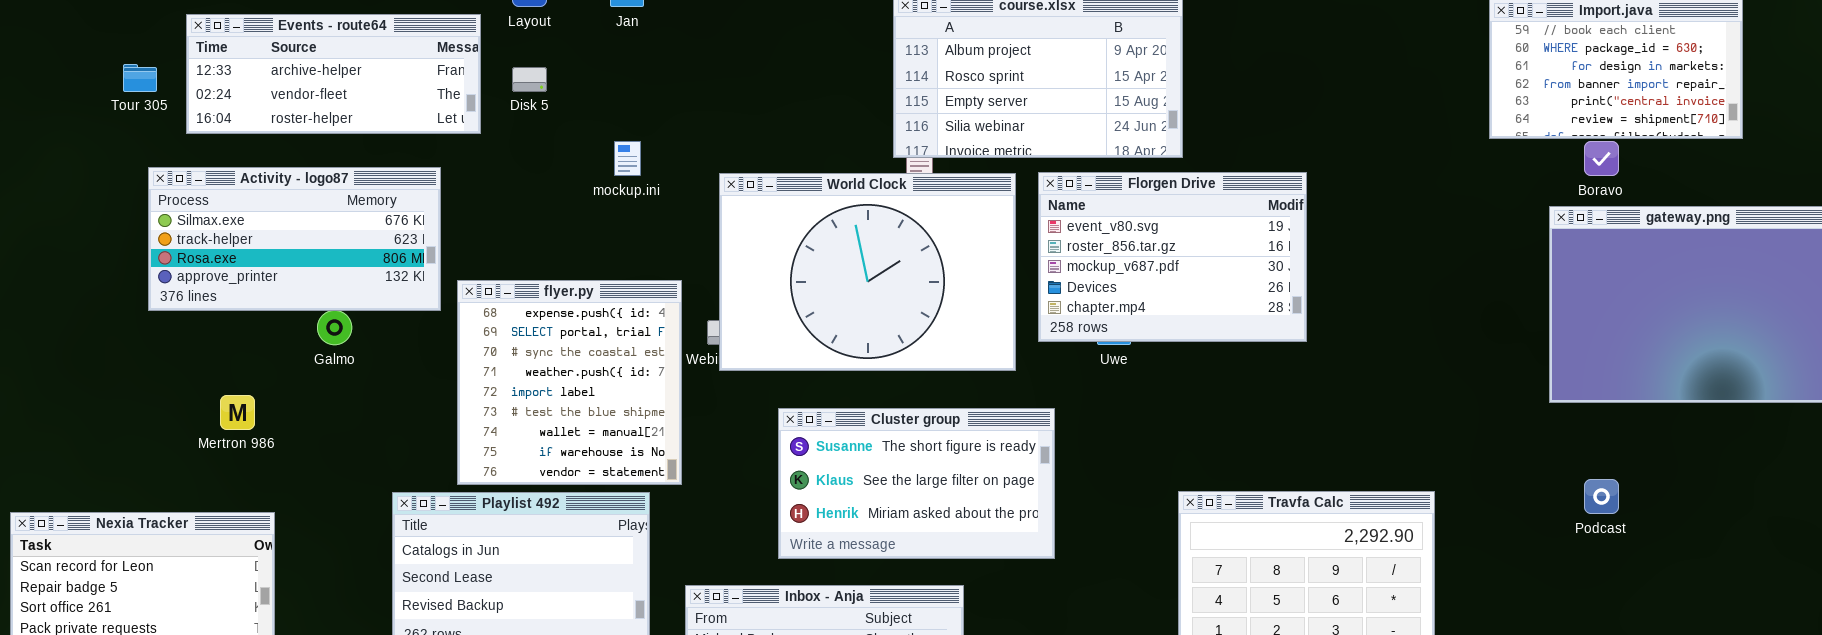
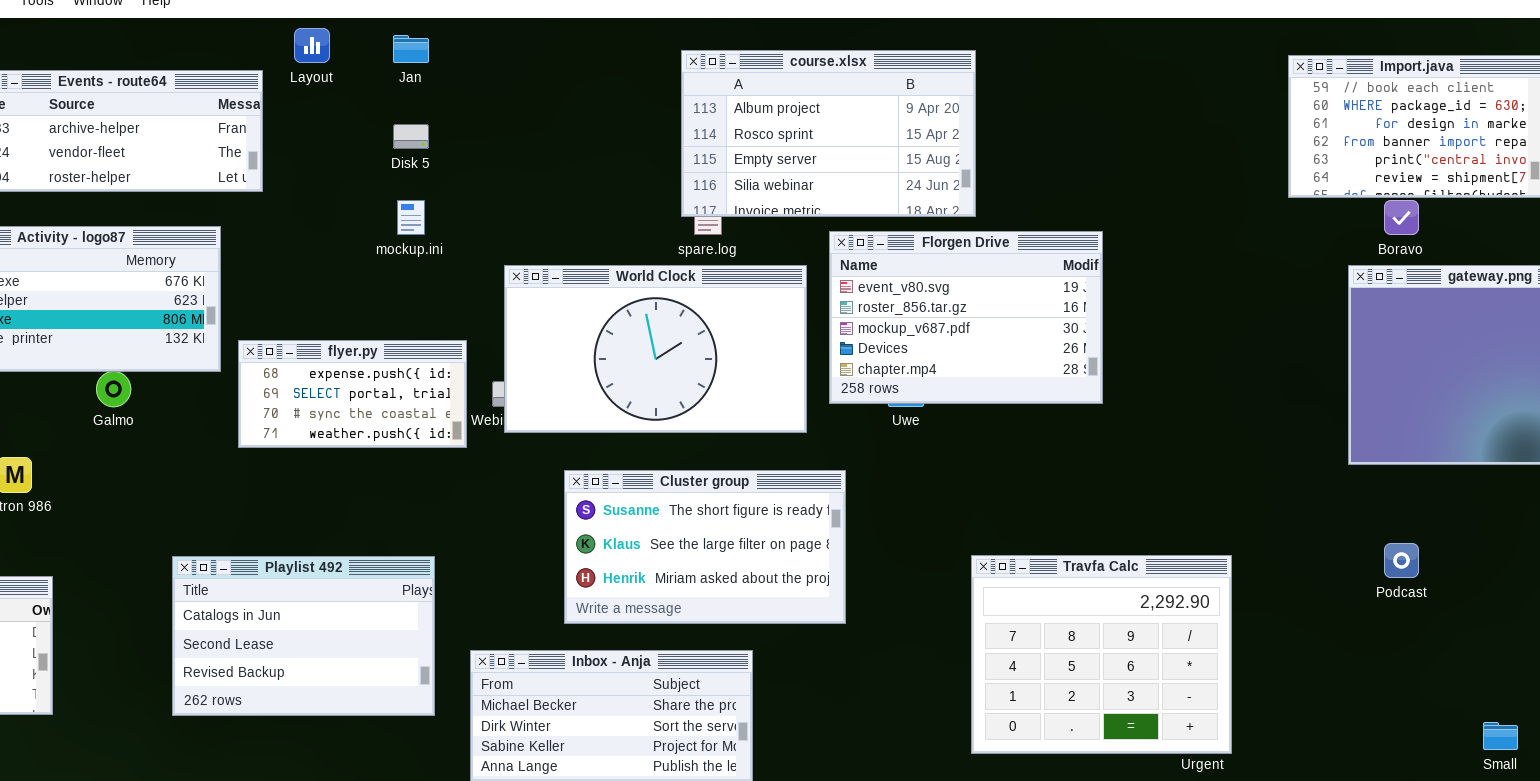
Disk 5: [512,67,547,92] -> [393,124,429,149], moved
World Clock: [719,173,1016,371] -> [504,265,807,433], resized
flyer.py: [457,280,682,485] -> [238,340,467,448], resized

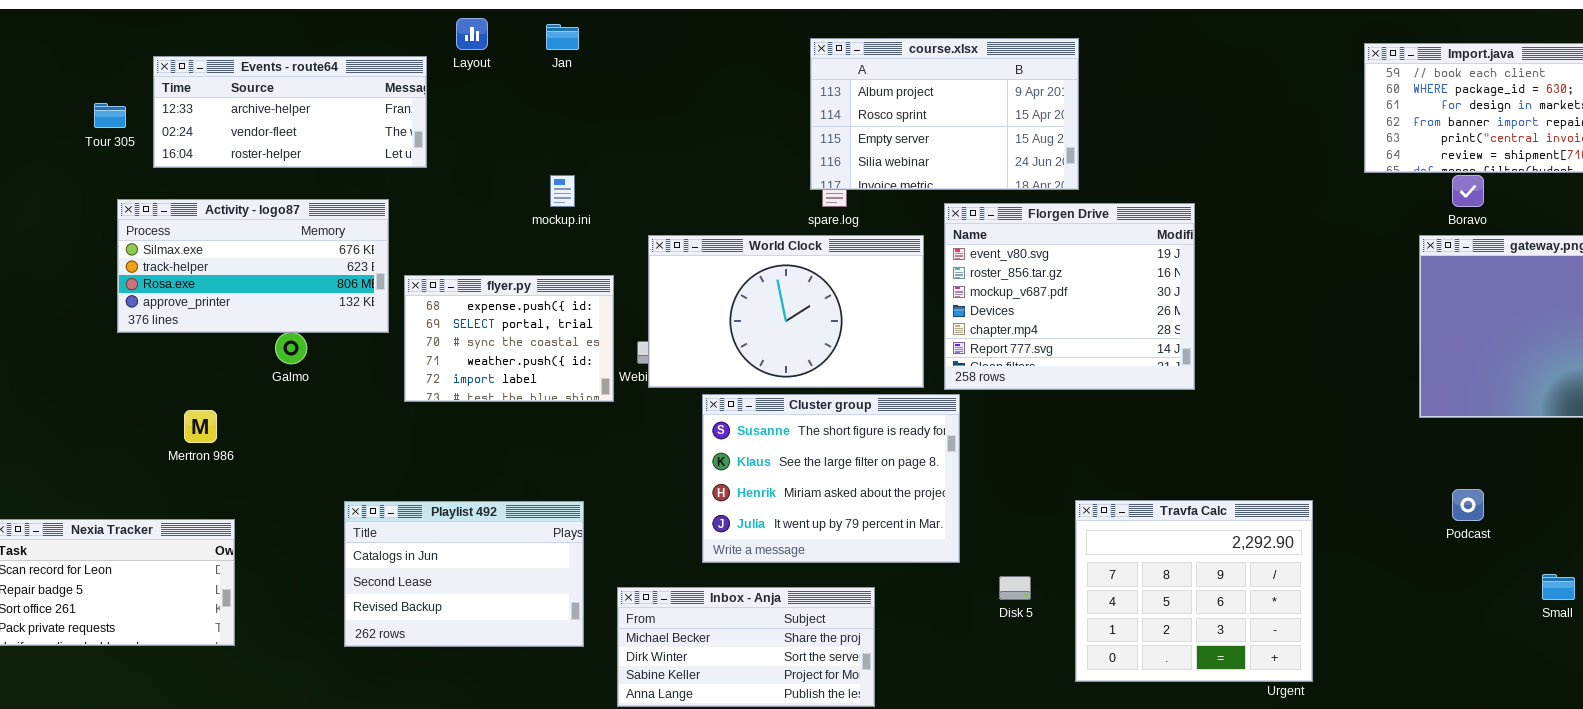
Disk 5: [393,124,429,149] -> [999,576,1031,600], moved
Florgen Drive: [829,231,1103,404] -> [944,203,1195,390], resized
flyer.py: [238,340,467,448] -> [404,275,614,402], resized
Cluster group: [564,470,846,624] -> [702,394,960,563], resized
Small: [1483,722,1518,750] -> [1542,574,1575,600], moved

